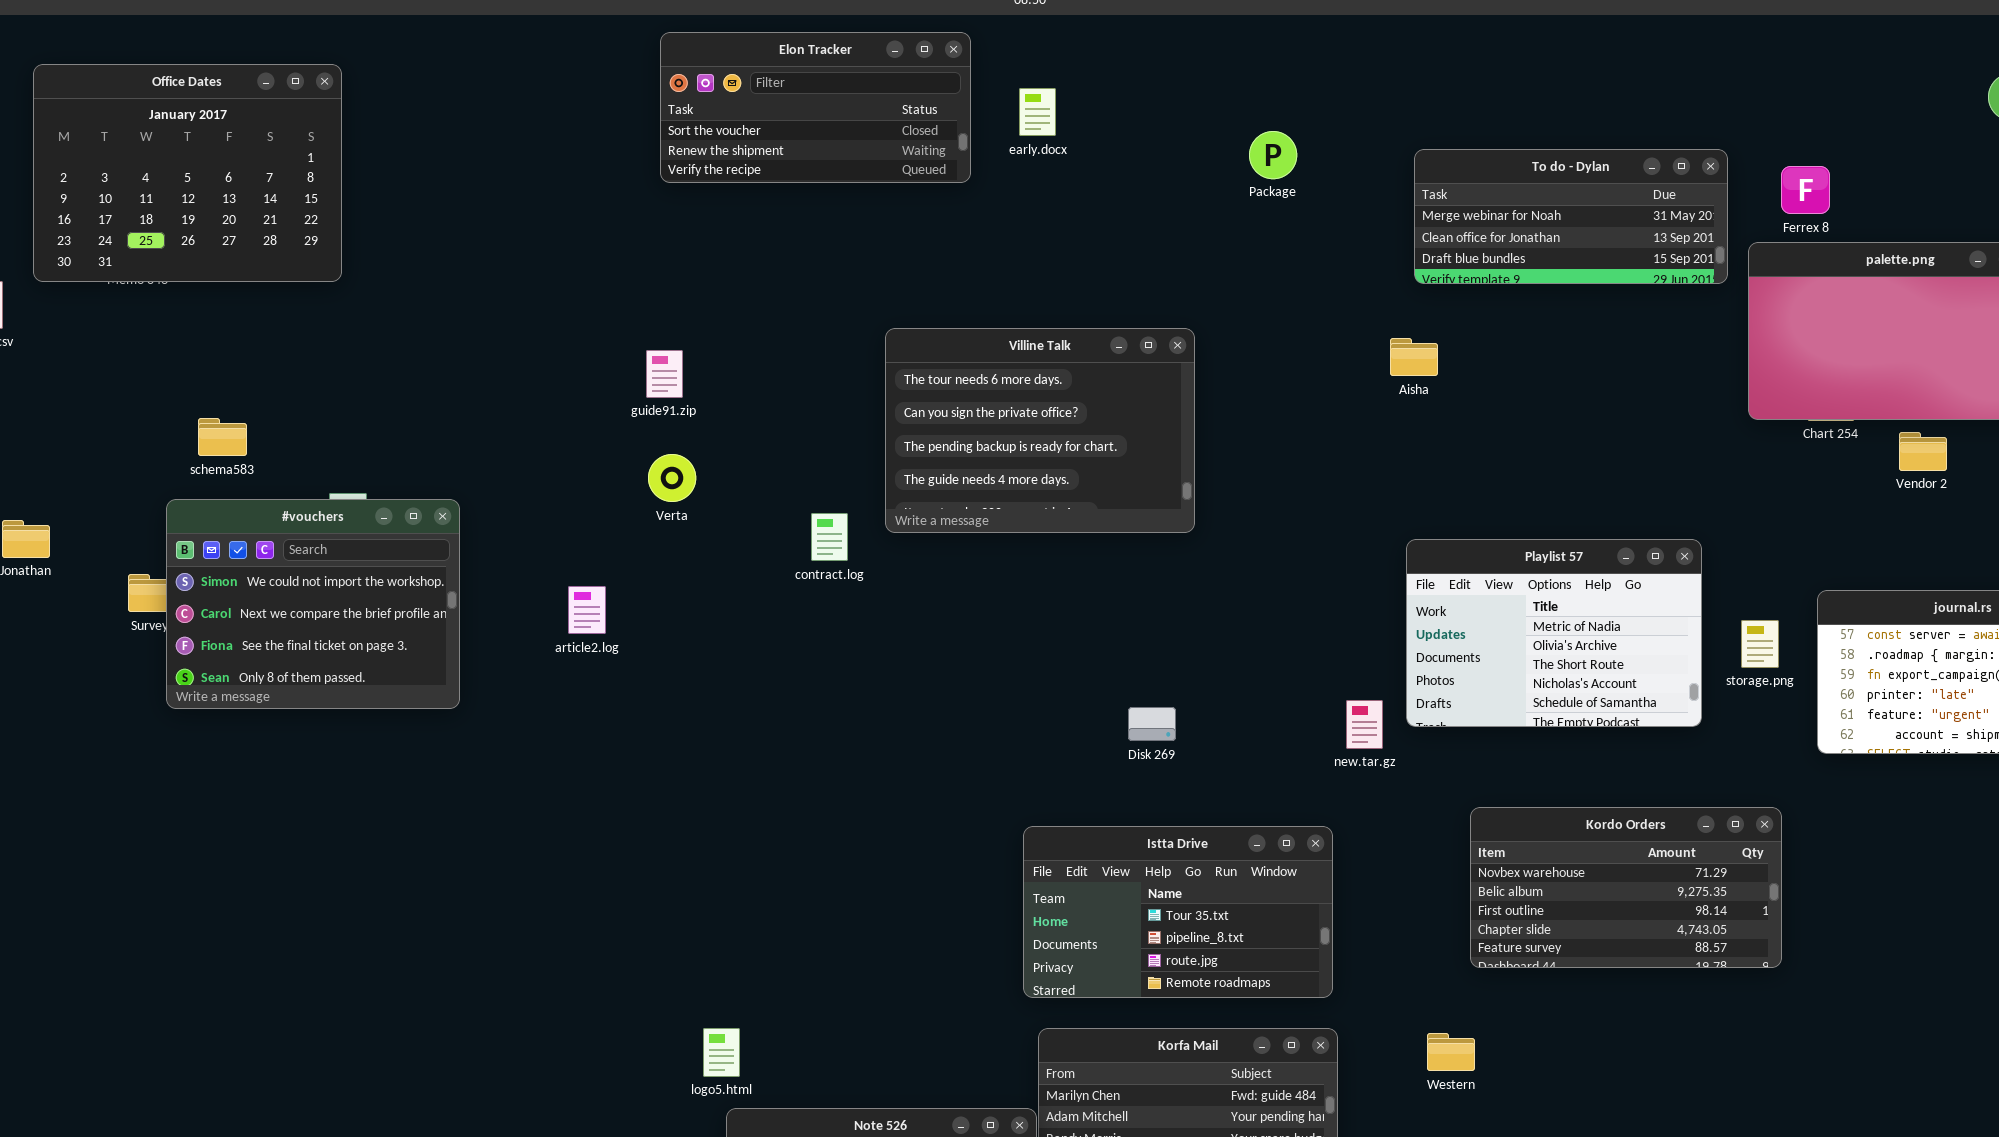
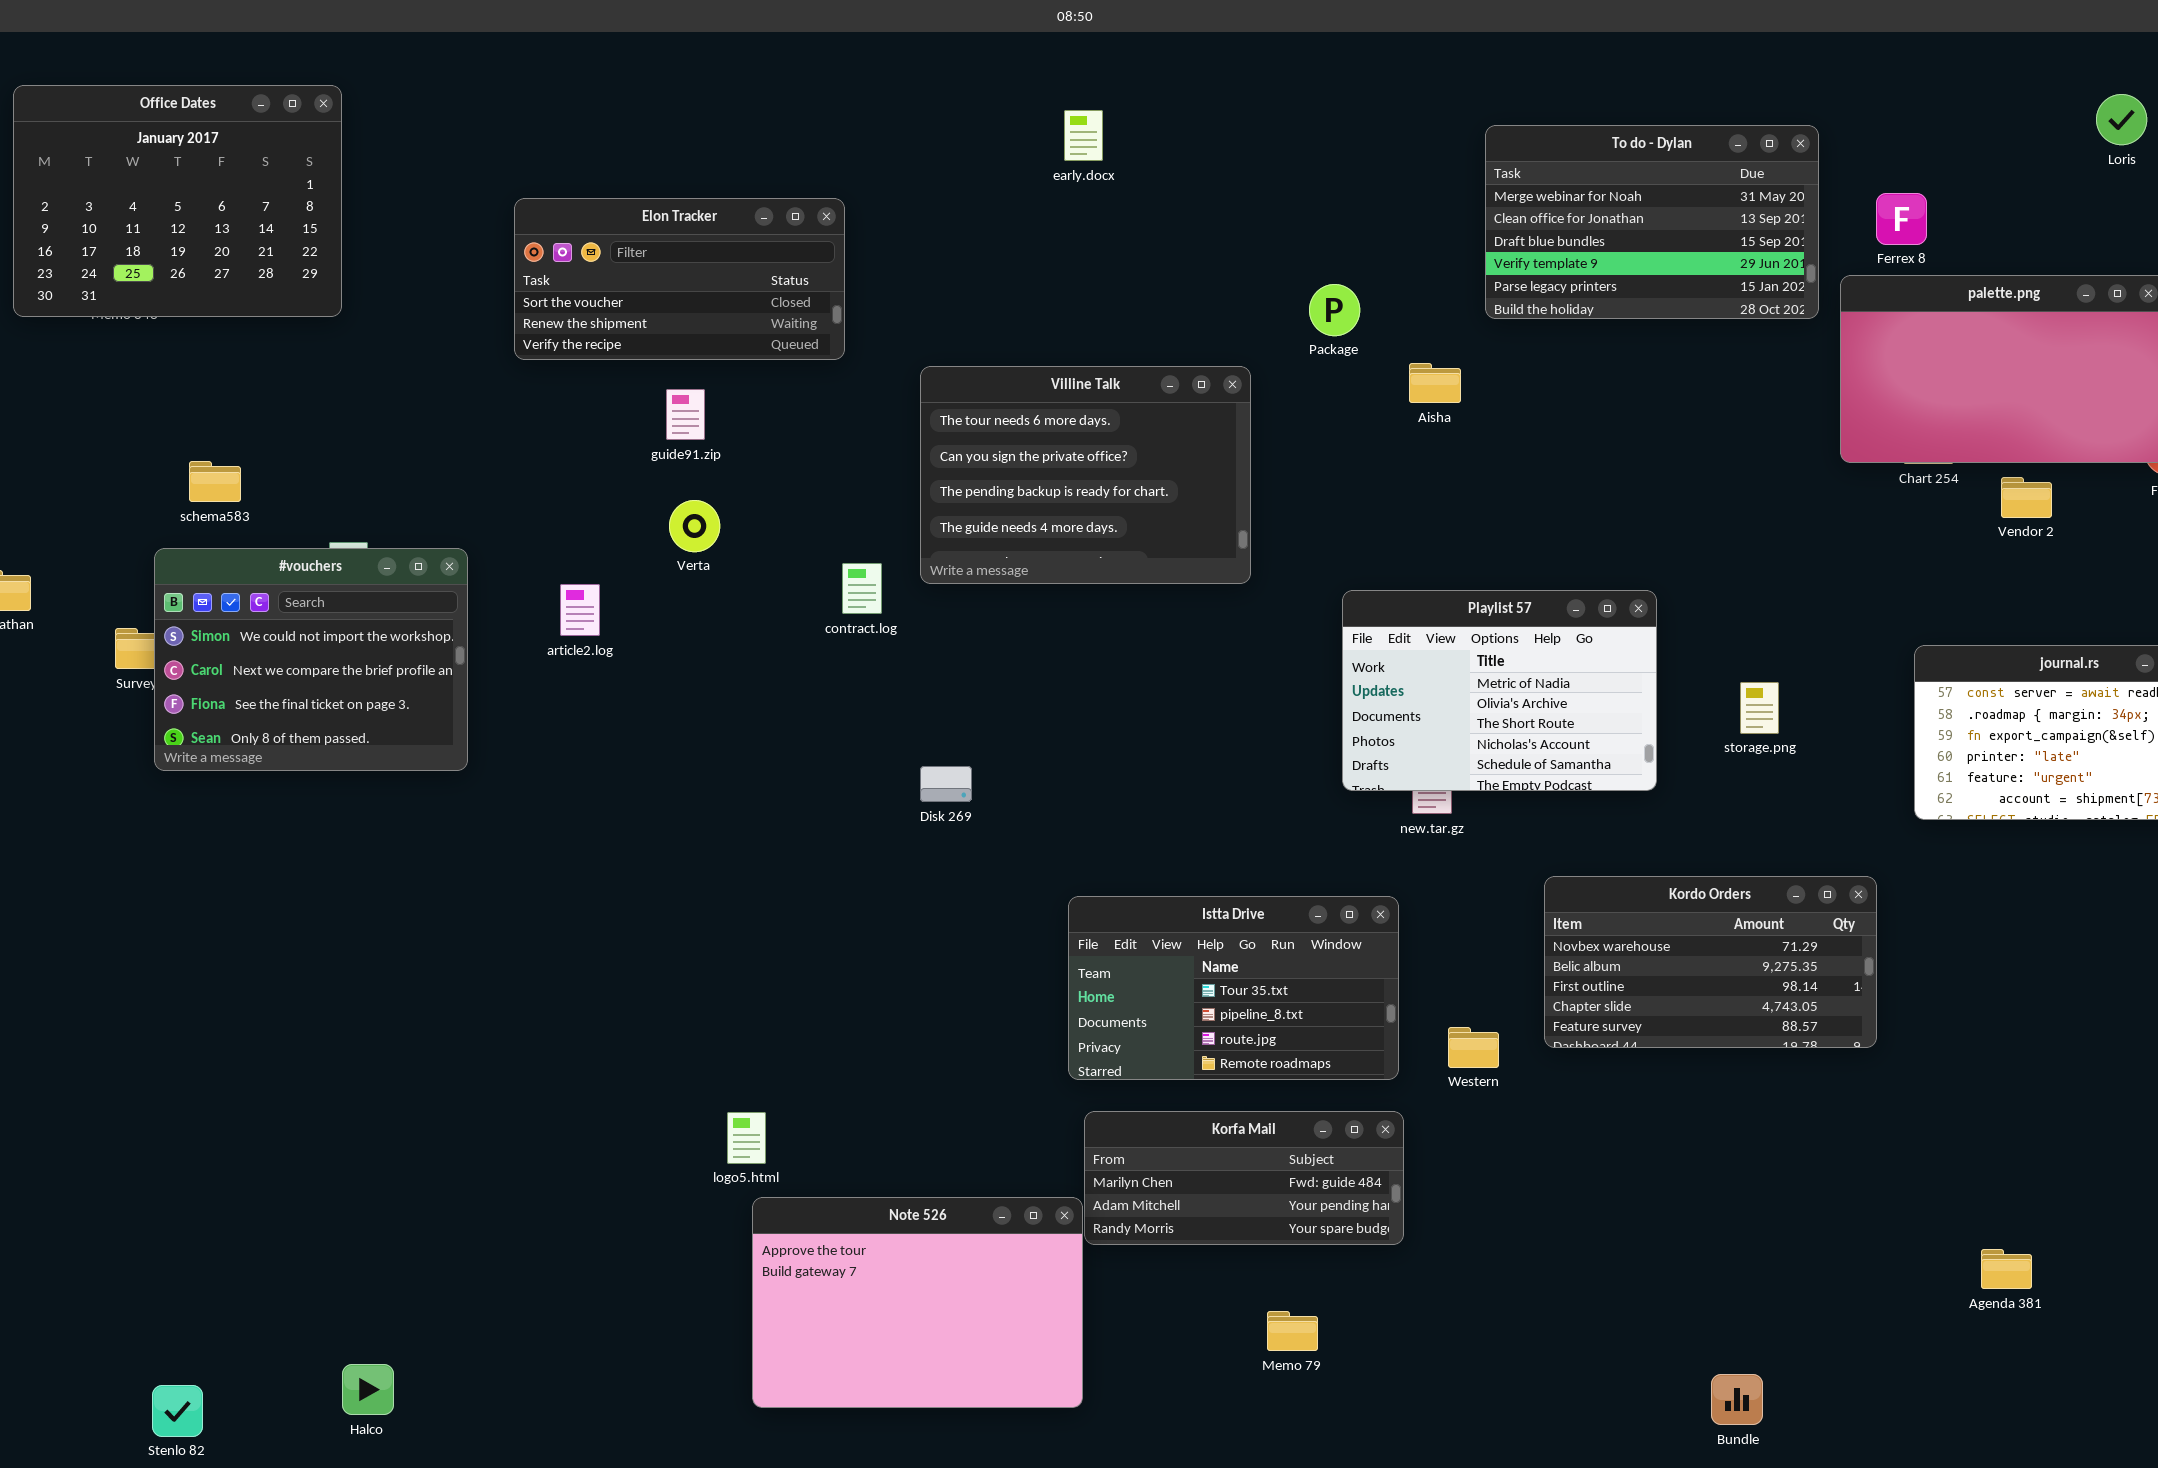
Elon Tracker: [660,32,971,183] -> [514,198,845,360], moved
Package: [1249,131,1297,179] -> [1309,284,1360,336], moved
To do - Dylan: [1414,149,1728,284] -> [1485,125,1819,319], resized
Aisha: [1390,338,1438,376] -> [1409,363,1461,403], moved
Playlist 57: [1406,539,1702,727] -> [1342,590,1657,791], moved
article2.log: [568,586,606,634] -> [560,584,600,636], moved
storage.png: [1741,620,1779,668] -> [1740,682,1779,734], moved
Disk 269: [1128,707,1176,741] -> [920,766,972,802], moved
Western: [1427,1033,1475,1071] -> [1448,1027,1499,1068], moved

